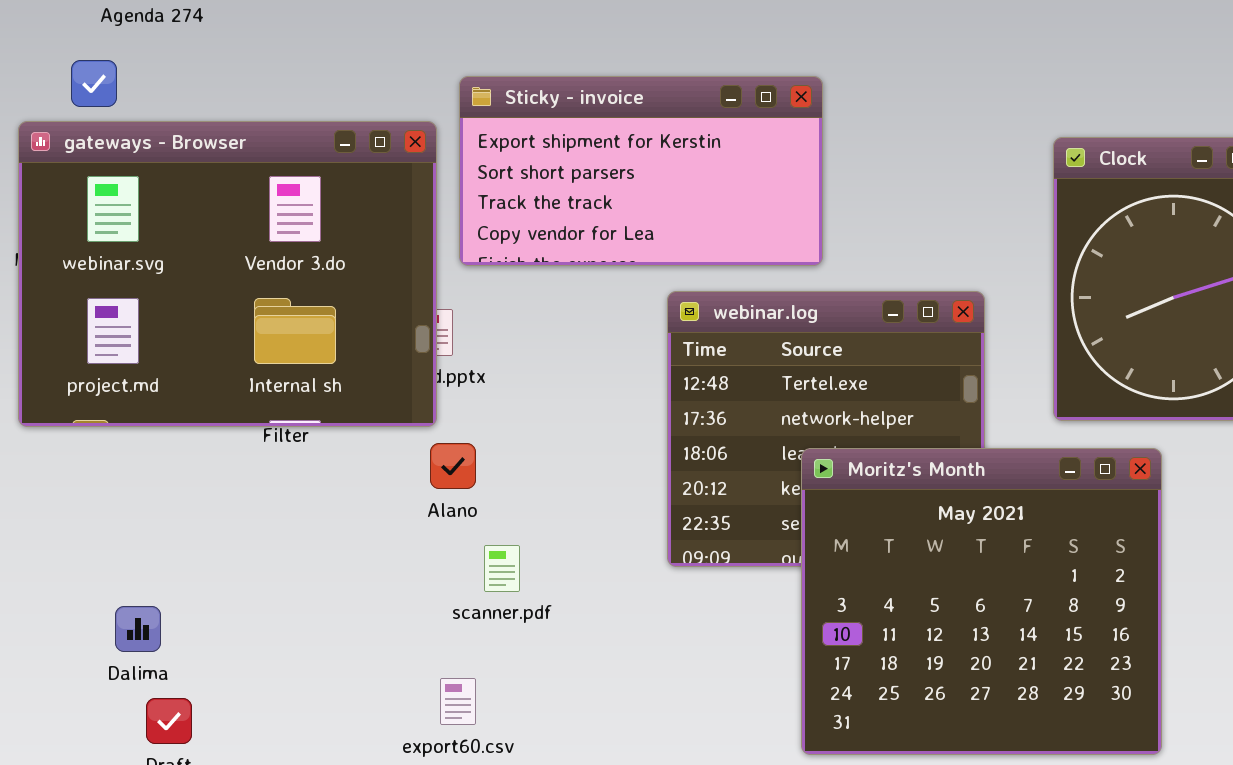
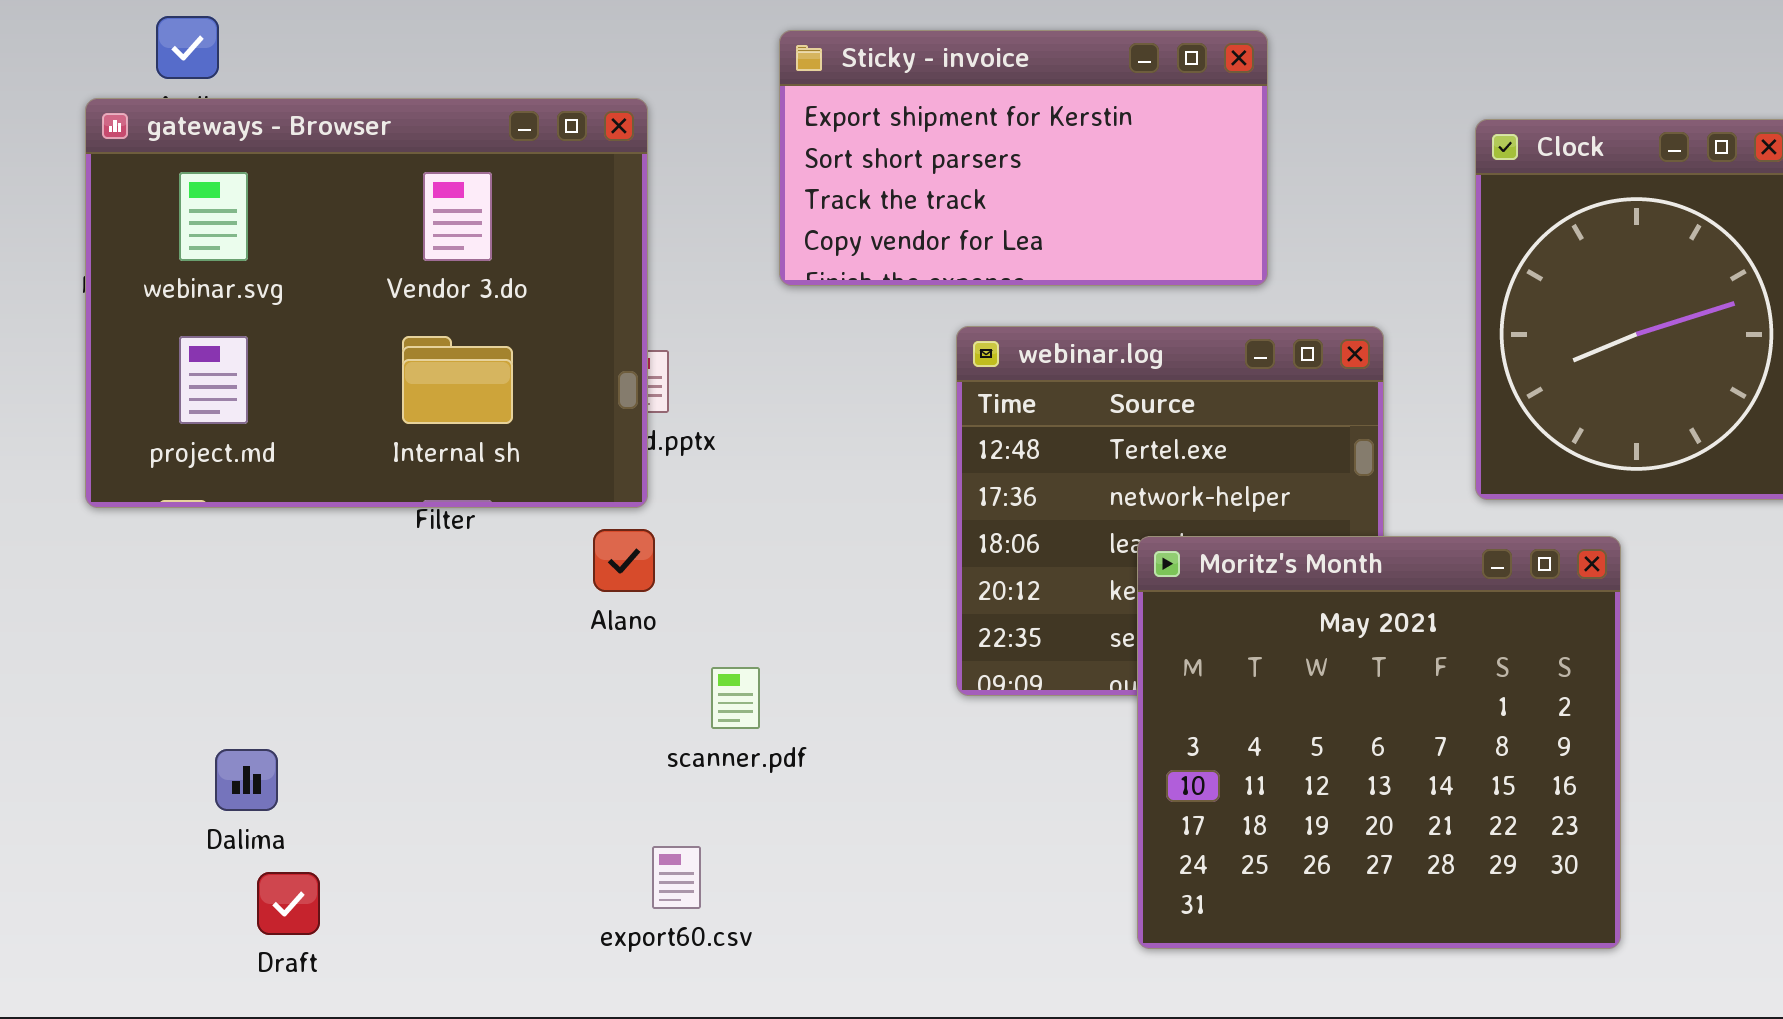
Sticky - invoice: [459,76,823,266] -> [779,30,1268,286], moved
Alano: [430,443,476,489] -> [593,529,655,592], moved

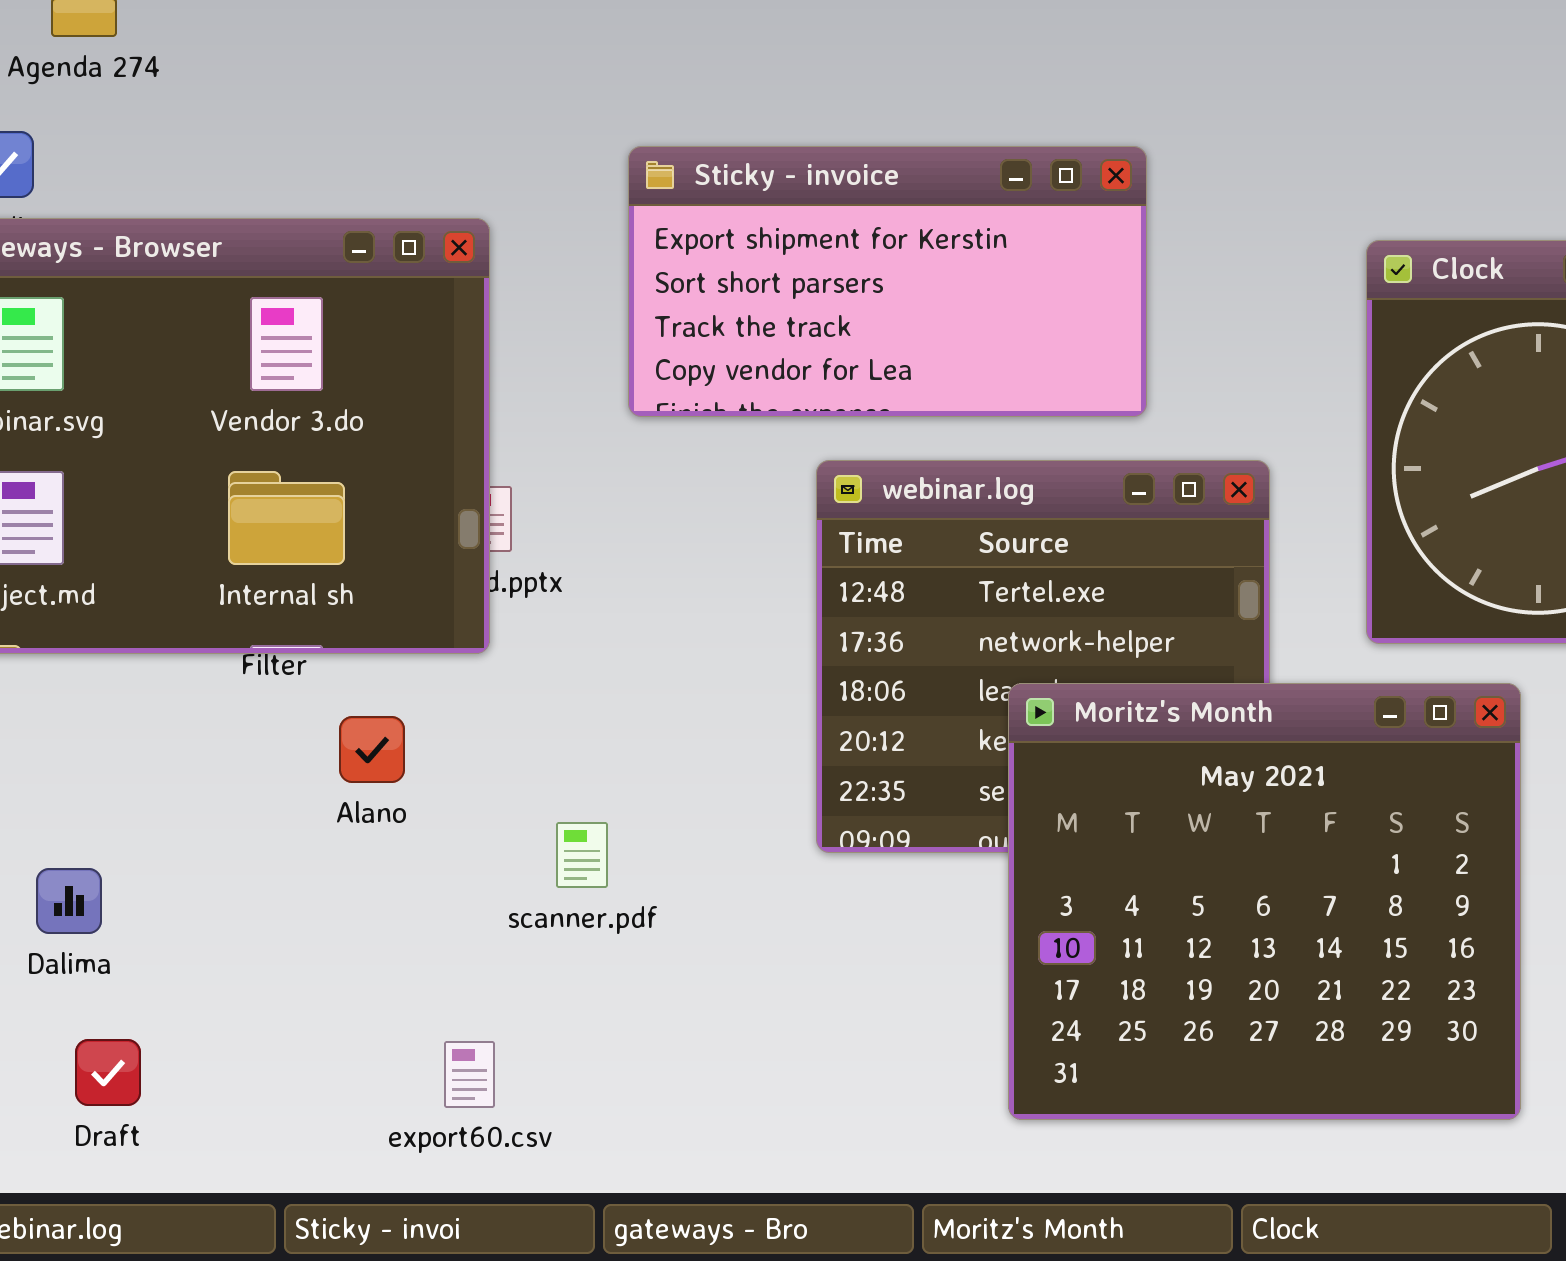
Alano: [593,529,655,592] -> [339,716,405,783], moved
Dalima: [215,749,278,811] -> [36,868,102,934], moved
export60.csv: [652,846,701,909] -> [444,1041,495,1108], moved

